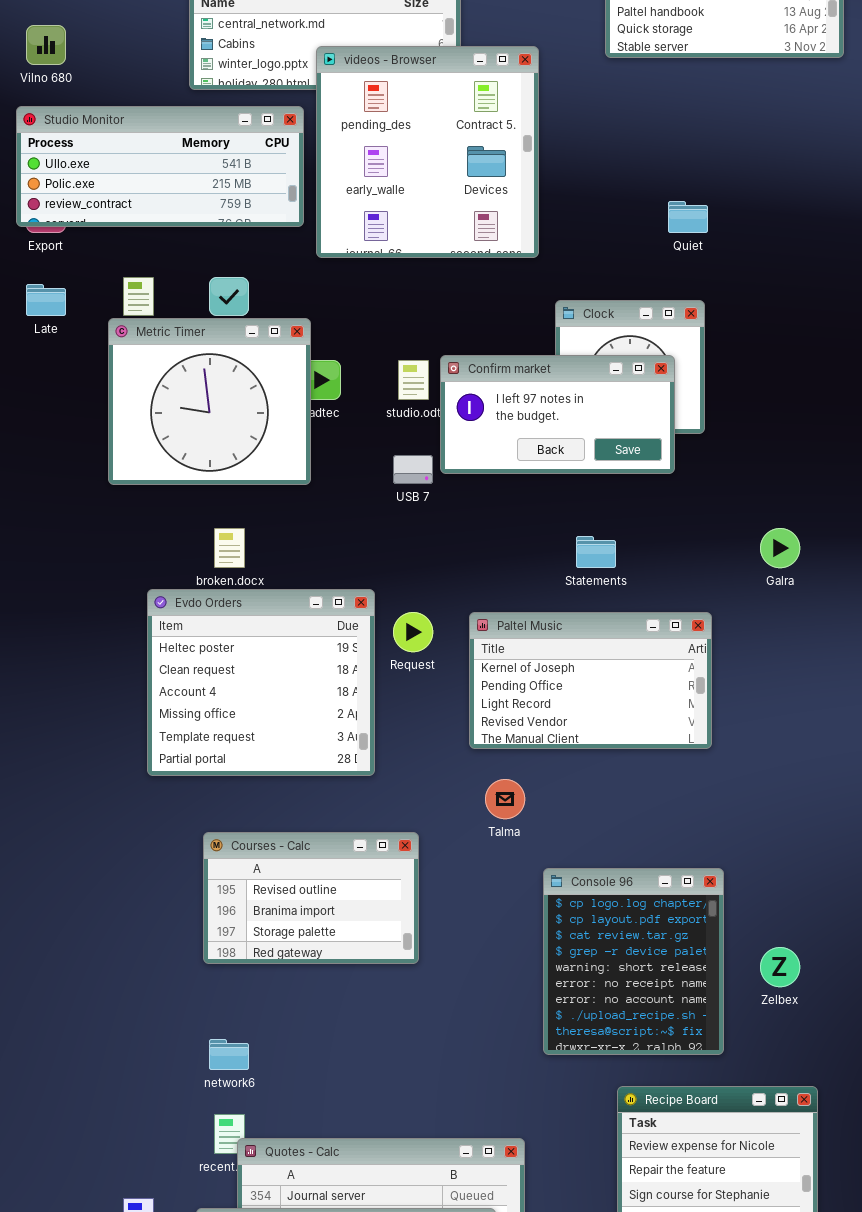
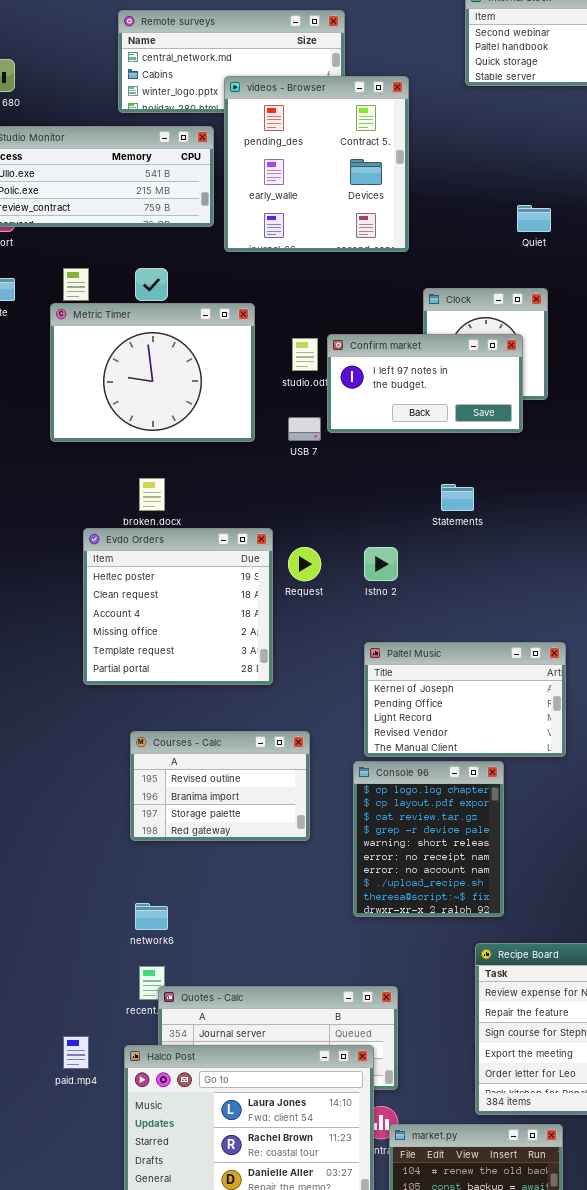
Metric Timer: [108,318,311,485] -> [50,303,255,442], resized
Paltel Music: [469,612,712,749] -> [364,642,566,757], moved
Console 96: [543,868,724,1055] -> [353,761,504,917], moved

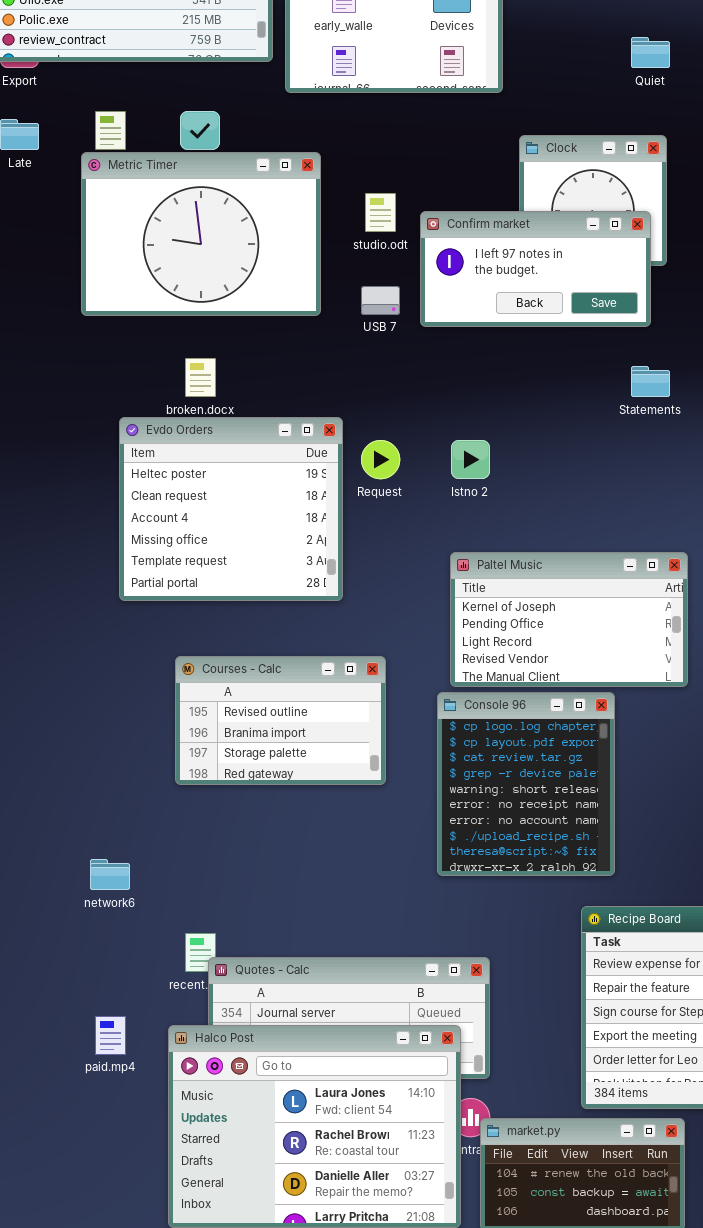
Confirm market: [327,334,523,433] -> [420,211,651,327], moved
Statements: [441,484,474,511] -> [631,366,670,397], moved
network6: [135,903,168,930] -> [90,859,130,890], moved

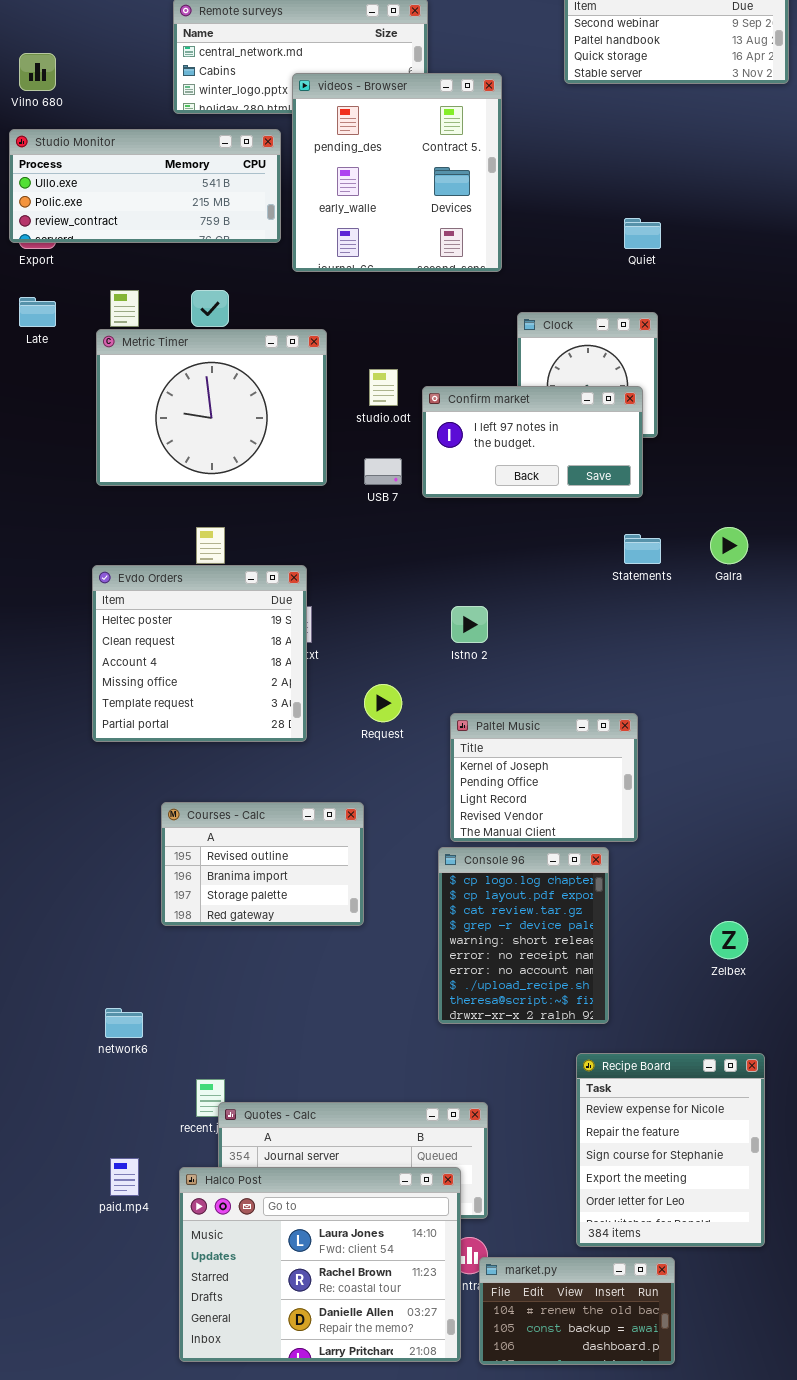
Evdo Orders: [119,417,343,601] -> [92,565,307,742], moved
Request: [361,440,400,479] -> [364,684,402,722], moved
Paltel Music: [450,552,688,687] -> [450,713,638,842], resized
Courses - Calc: [175,656,386,785] -> [161,802,364,926], moved

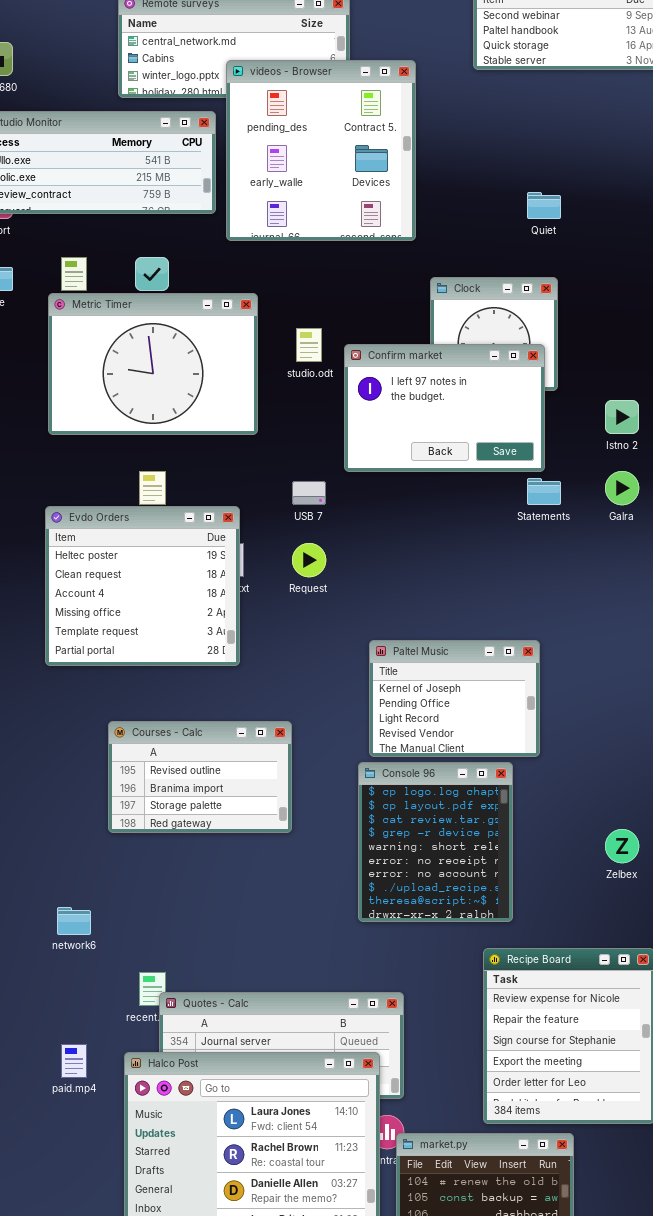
Confirm market: [422,386,643,498] -> [344,344,545,472], resized
USB 7: [364,458,402,485] -> [292,481,326,505], moved
Istno 2: [451,606,488,643] -> [605,400,639,434], moved
Request: [364,684,402,722] -> [292,543,326,577], moved

